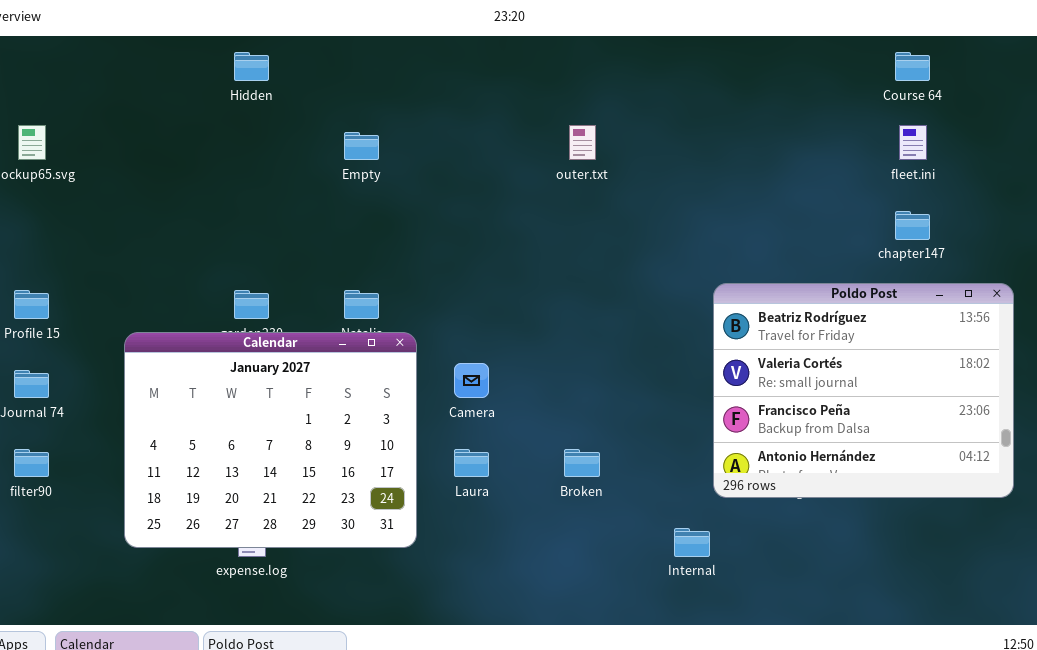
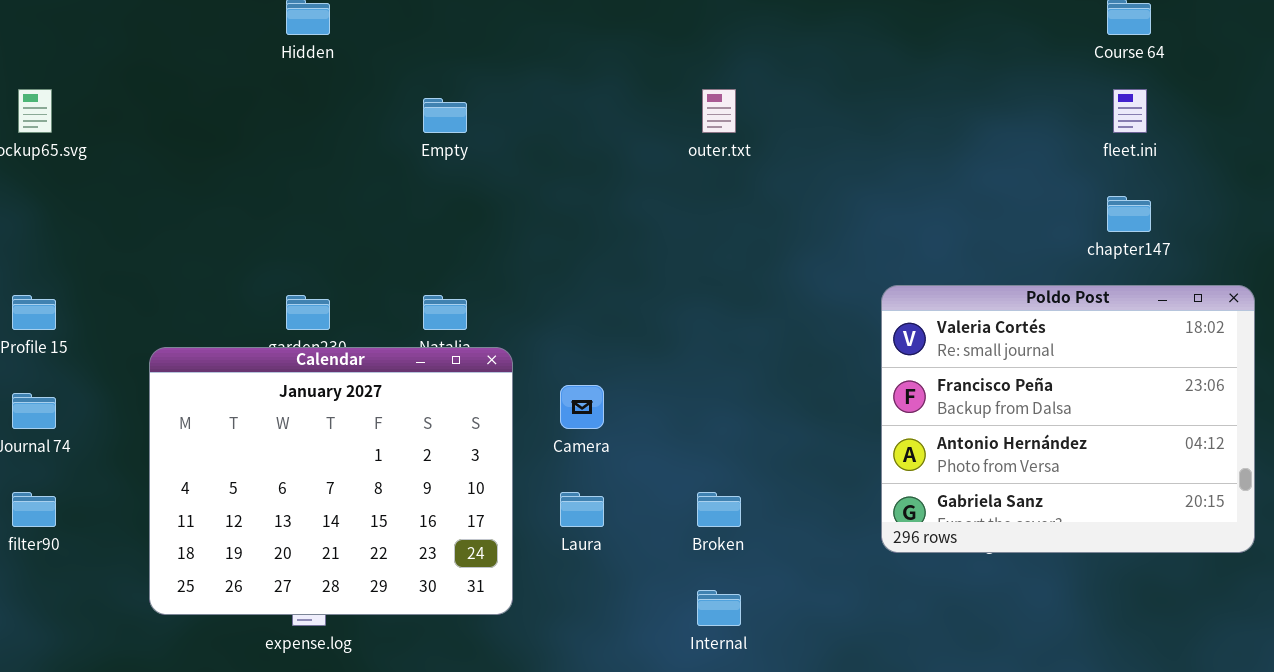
Poldo Post: [713,283,1014,498] -> [881,285,1255,553], scrolled down 1 row
Internal: [674,528,710,557] -> [697,590,741,626], moved

